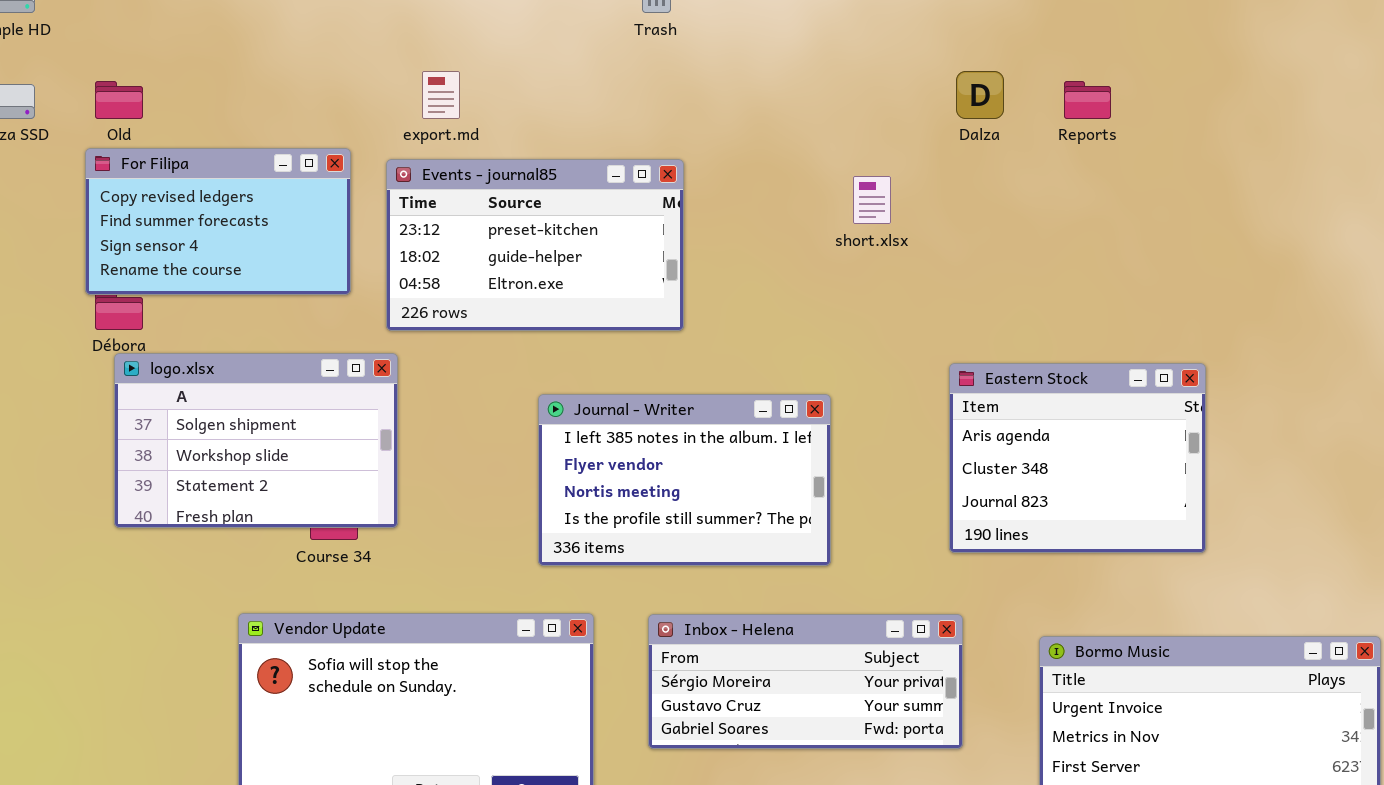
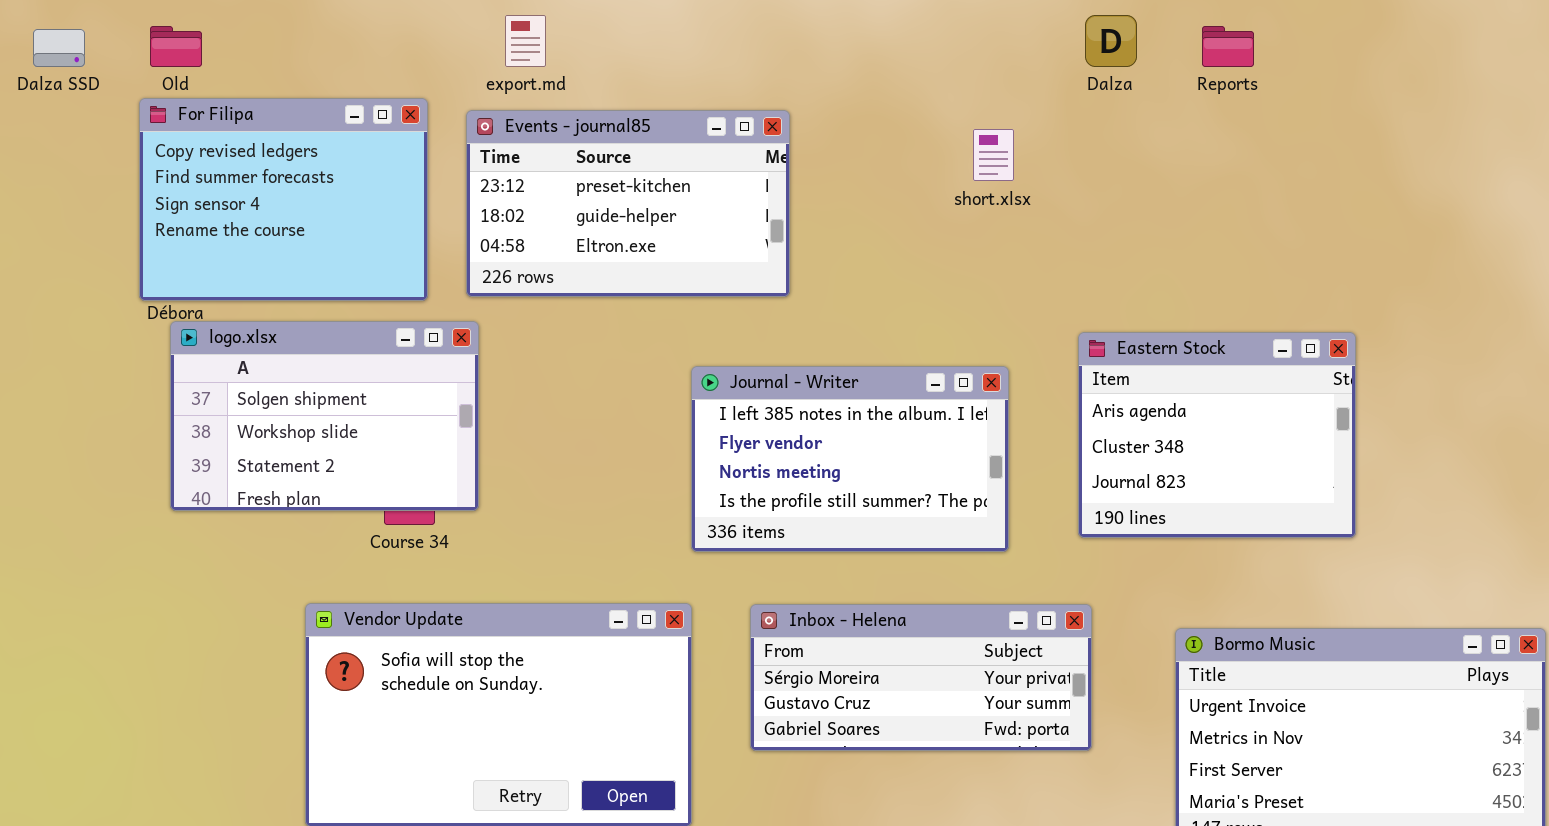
For Filipa: [85,148,351,295] -> [139,98,428,301], resized
Journal - Writer: [538,394,831,566] -> [691,366,1009,552], moved

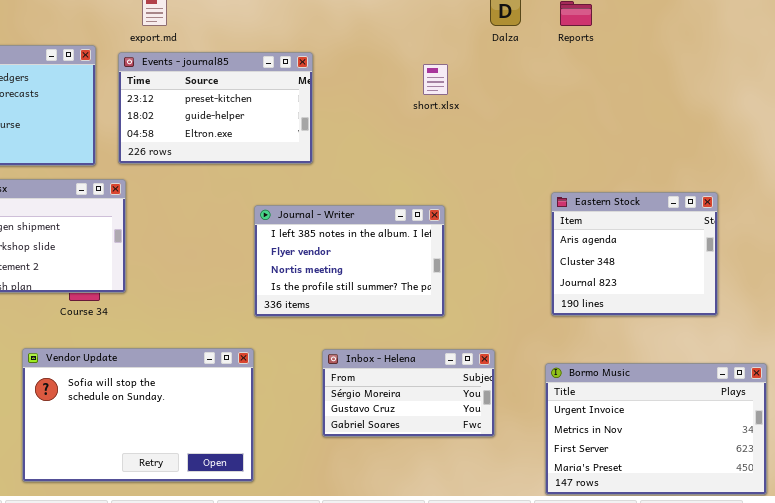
Eastern Stock: [1078,332,1356,538] -> [551,192,718,316], moved
Inbox - Helena: [750,604,1092,751] -> [322,349,495,437], resized

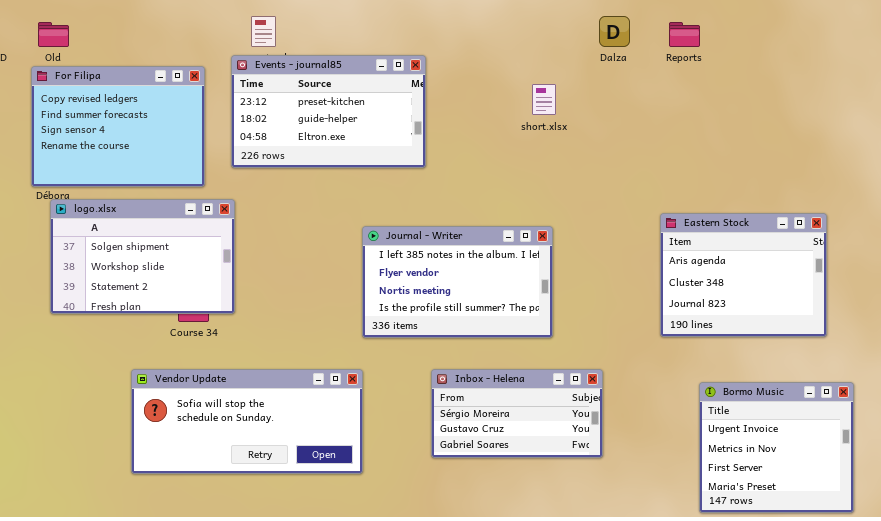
Events - journal85: [118,52,313,164] -> [231,55,426,168], moved
Vendor Update: [22,348,254,482] -> [131,369,363,474], resized
Bormo Music: [545,363,767,495] -> [699,382,854,513], moved, resized

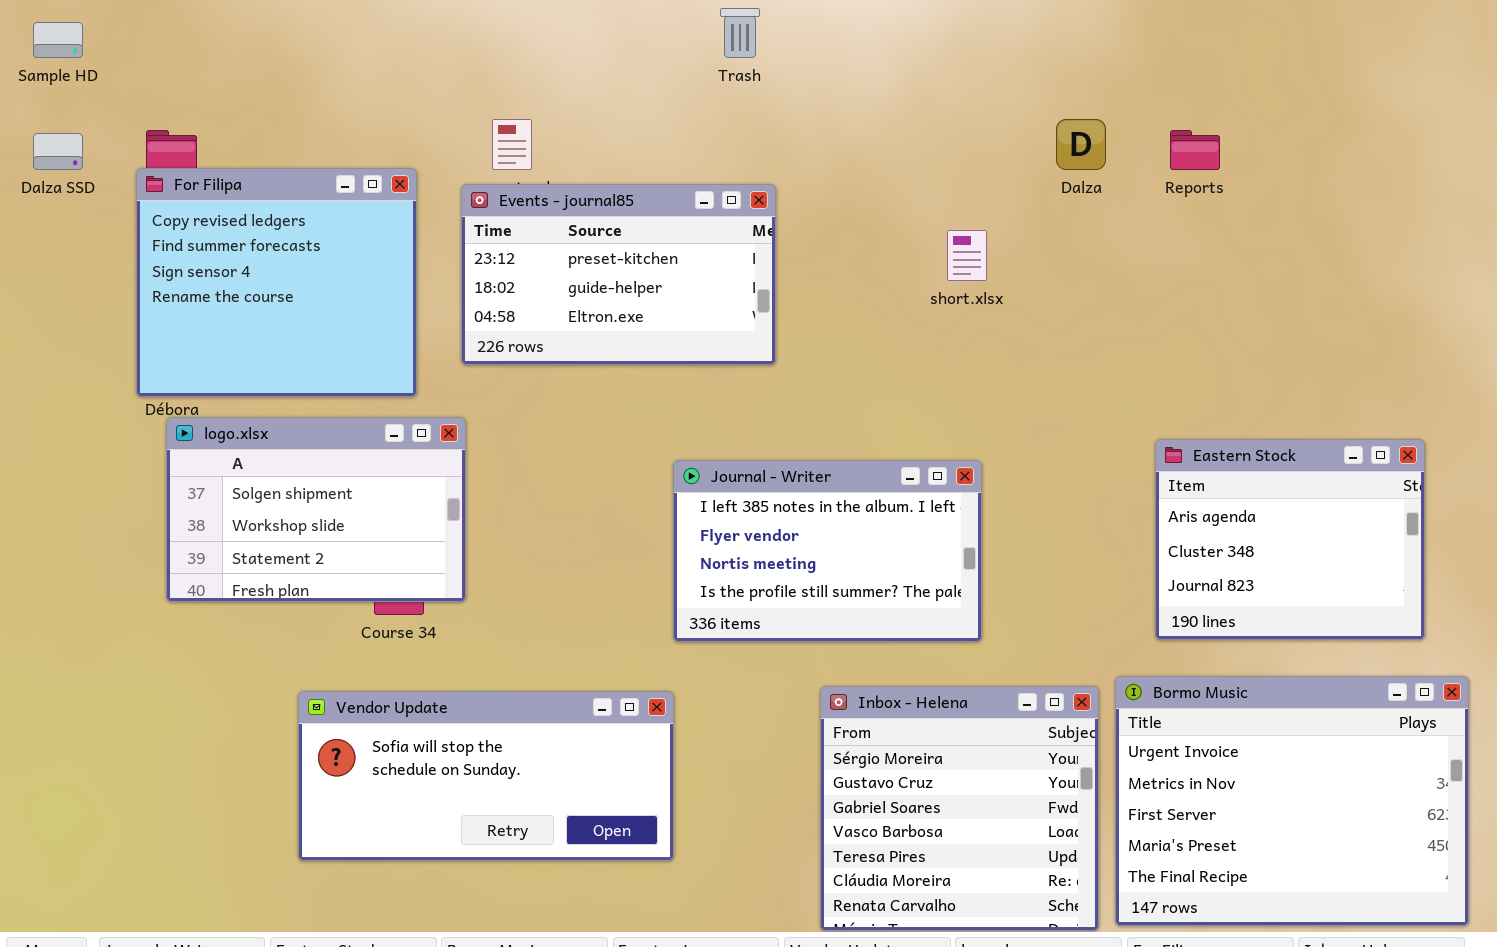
For Filipa: [31,66,205,187] -> [136,168,417,397], resized
Inbox - Helena: [431,369,603,458] -> [820,686,1099,931], moved, resized
Bormo Music: [699,382,854,513] -> [1115,676,1469,926], resized

